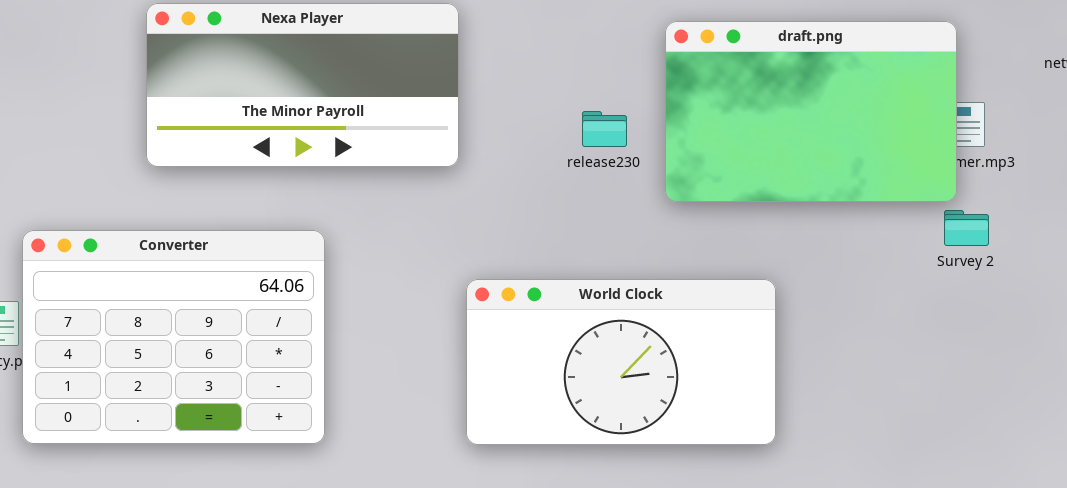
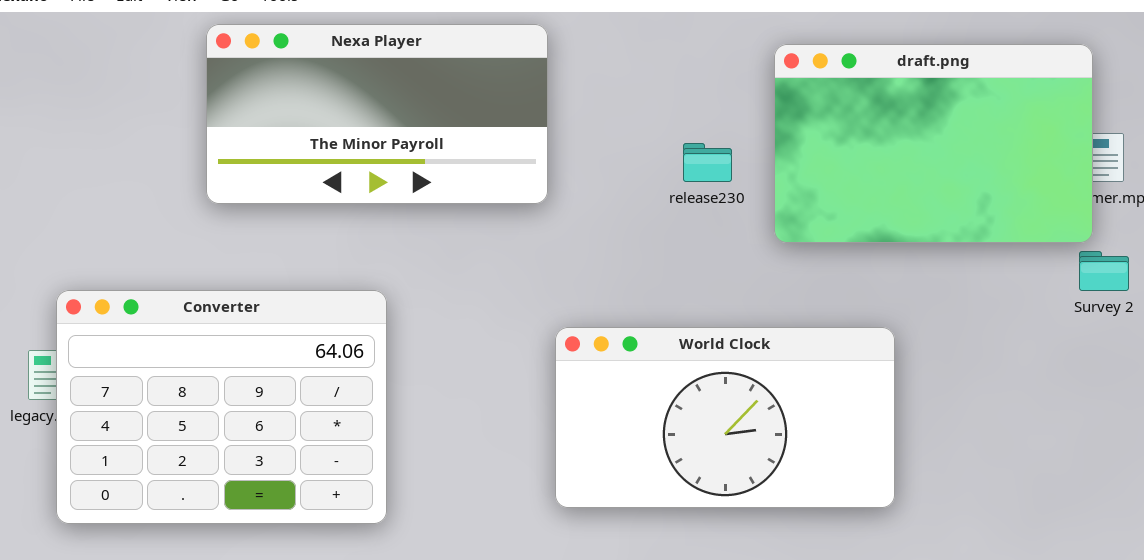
Converter: [22,230,325,444] -> [56,290,387,524], moved

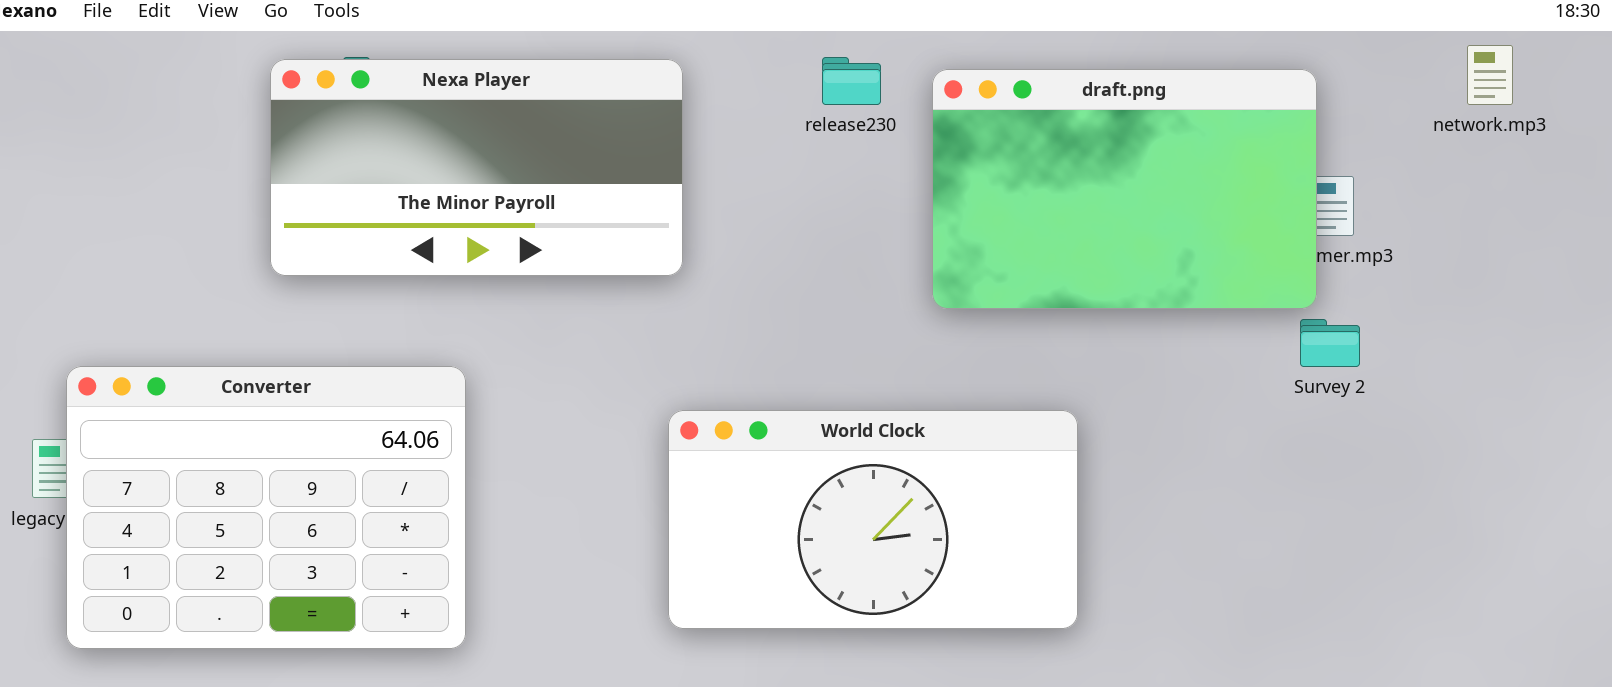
Nexa Player: [206,24,548,204] -> [270,59,683,276], moved
release230: [683,143,732,182] -> [822,57,881,105], moved

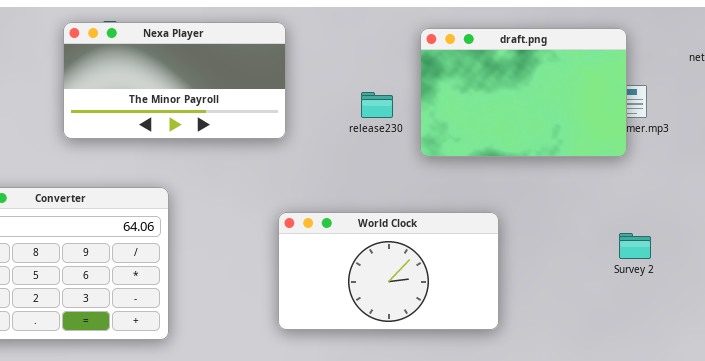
release230: [822,57,881,105] -> [361,92,393,118], moved
Survey 2: [1300,319,1360,367] -> [619,233,651,259], moved

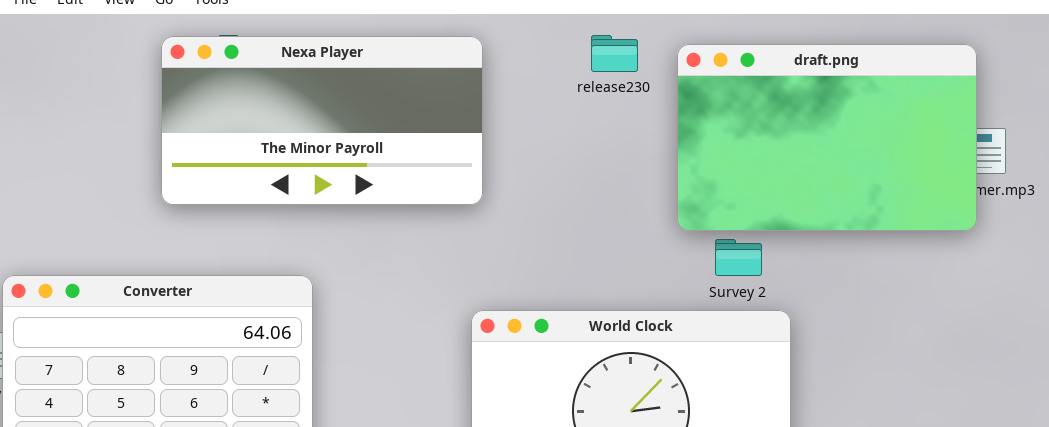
release230: [361,92,393,118] -> [591,35,638,72], moved
Survey 2: [619,233,651,259] -> [715,239,762,276], moved

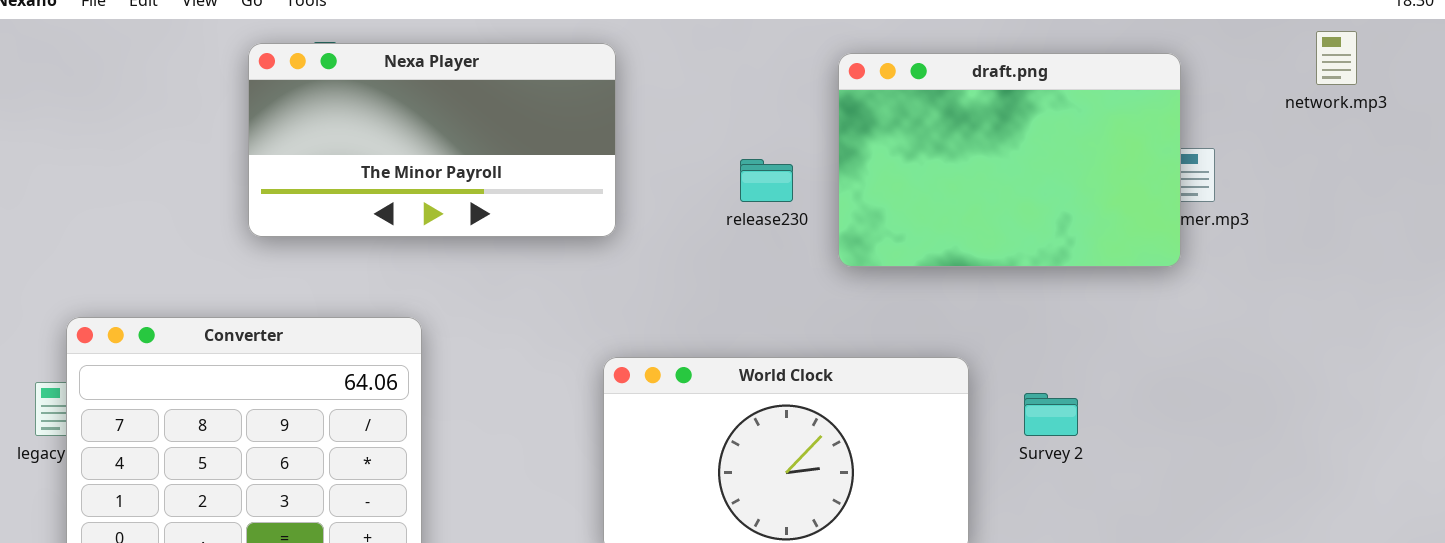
release230: [591,35,638,72] -> [740,159,793,202], moved
Survey 2: [715,239,762,276] -> [1024,393,1078,436], moved

